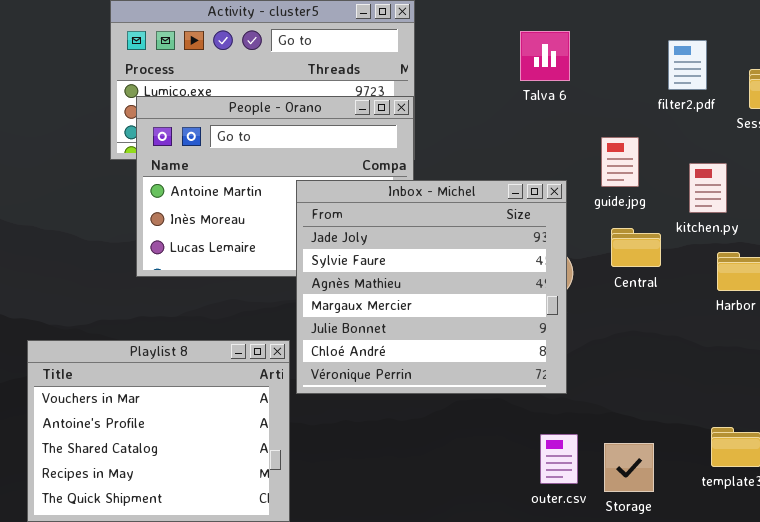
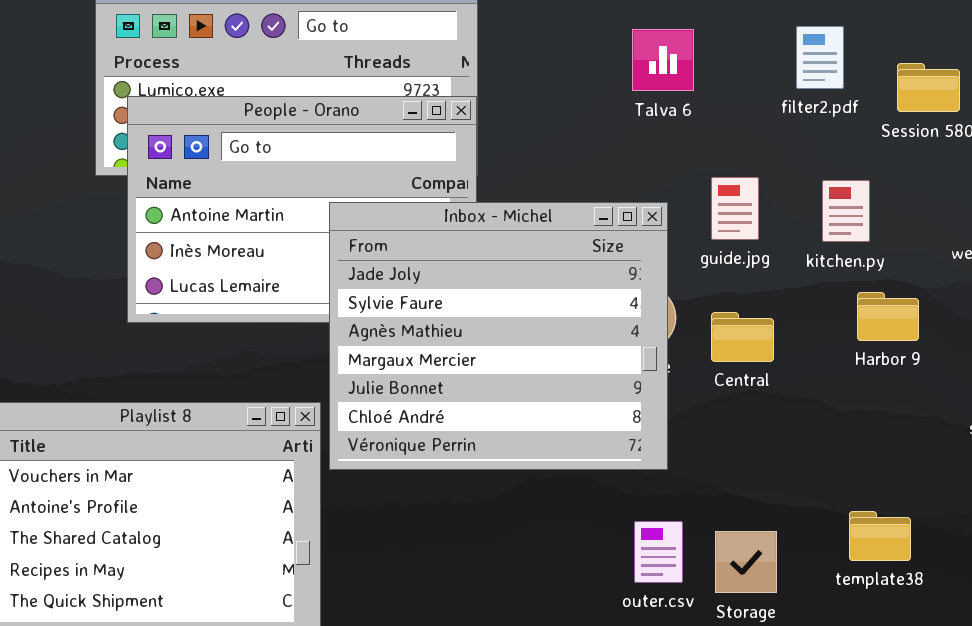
Talva 6: [520,31,570,81] -> [632,29,694,91], moved
guide.jpg: [601,137,639,187] -> [711,177,759,240], moved
Central: [611,228,661,267] -> [711,312,774,362], moved

